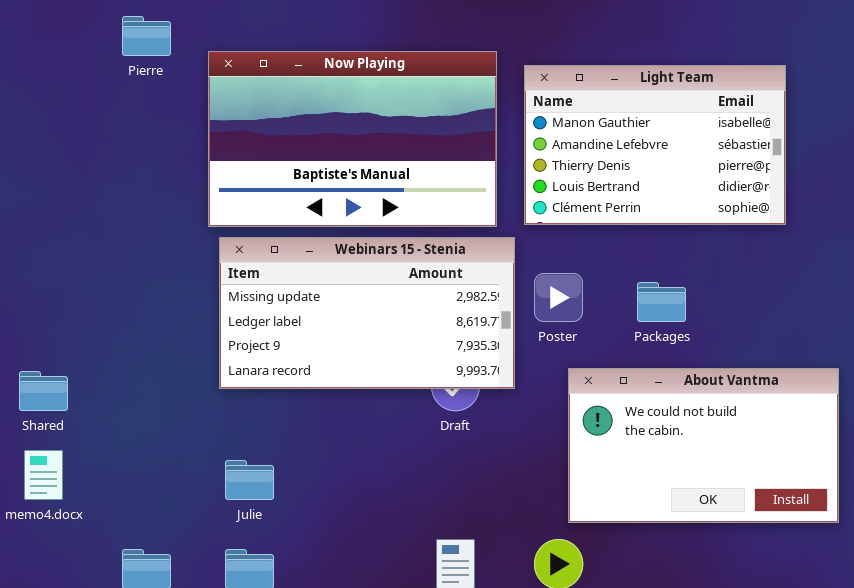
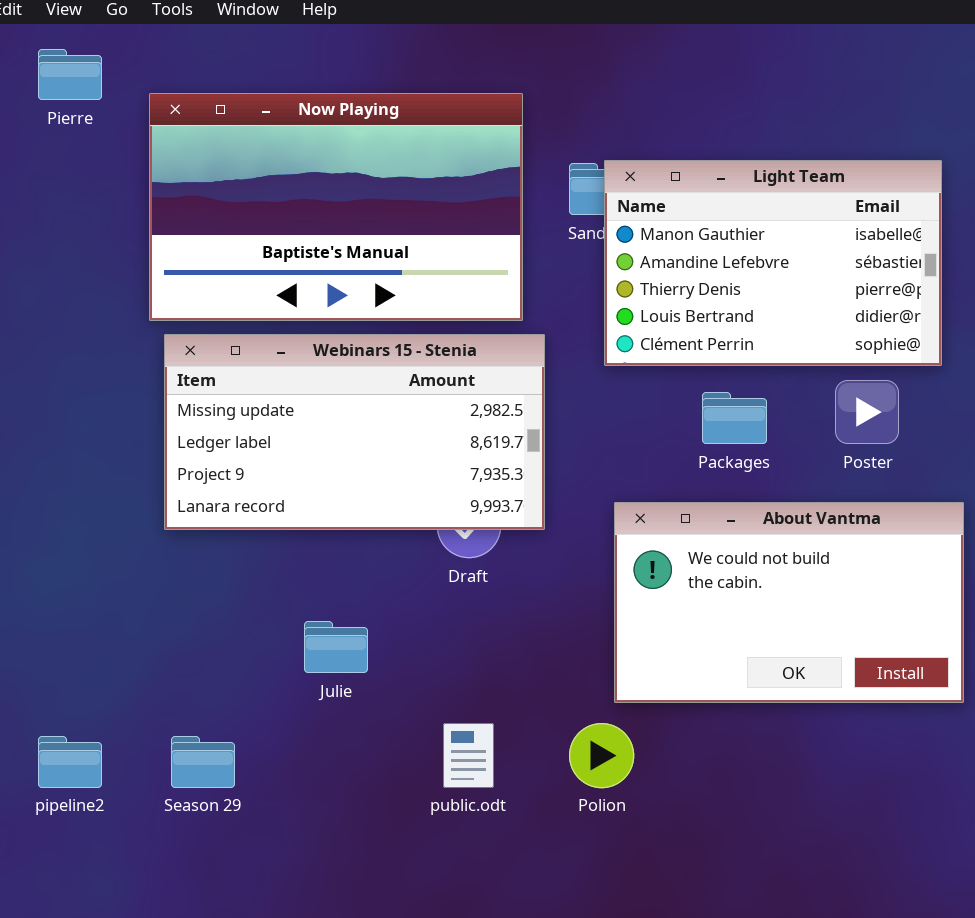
Light Team: [524,65,786,225] -> [604,160,942,366], moved
Poster: [534,273,583,322] -> [835,380,899,444], moved
Julie: [225,460,274,500] -> [304,621,368,673], moved

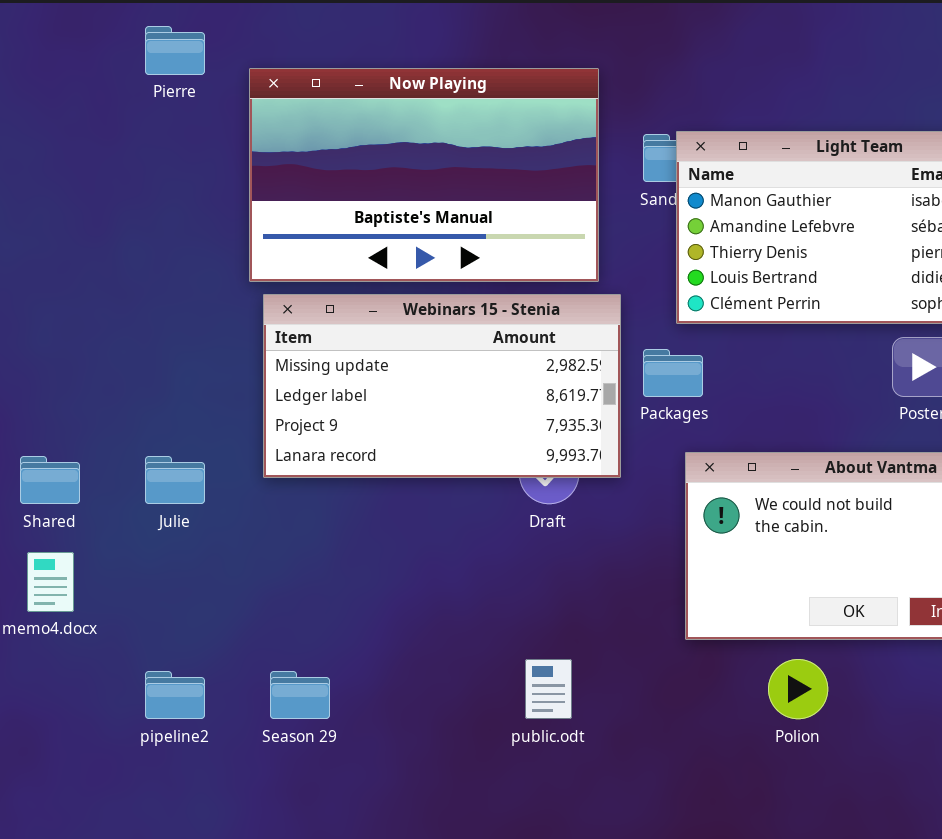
Packages: [702,392,767,444] -> [643,349,703,397], moved
Julie: [304,621,368,673] -> [145,456,205,504], moved
Polion: [569,723,634,788] -> [768,659,828,719], moved

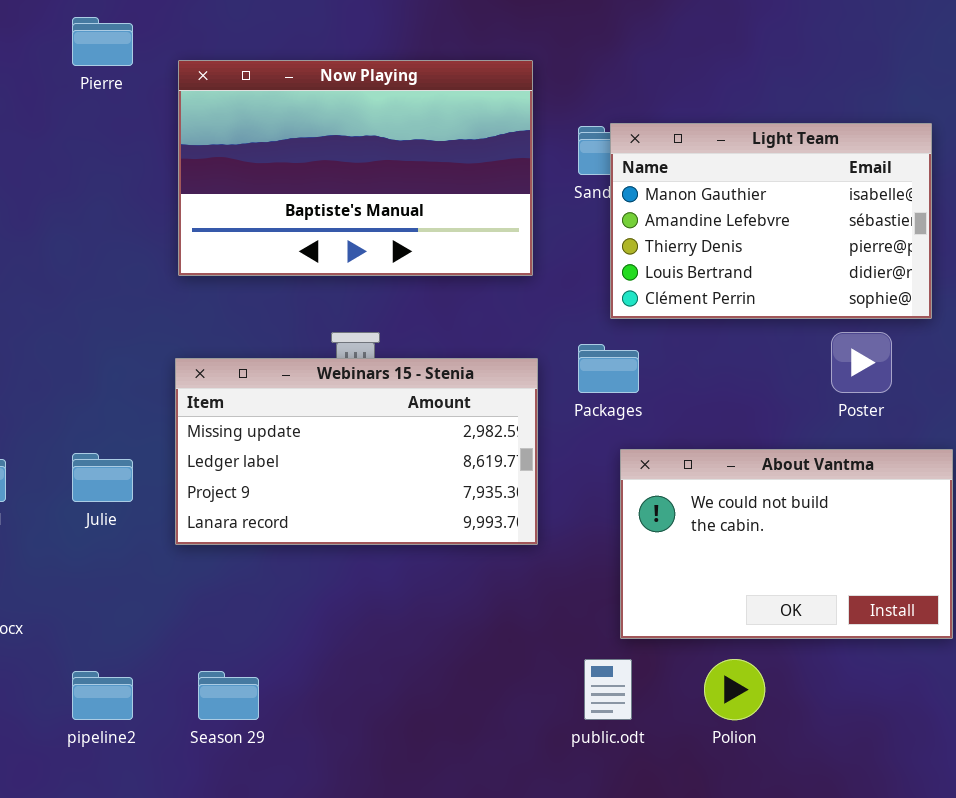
Webinars 15 - Stenia: [263,294,621,478] -> [175,358,538,545], moved
public.odt: [525,659,572,719] -> [584,659,632,720], moved

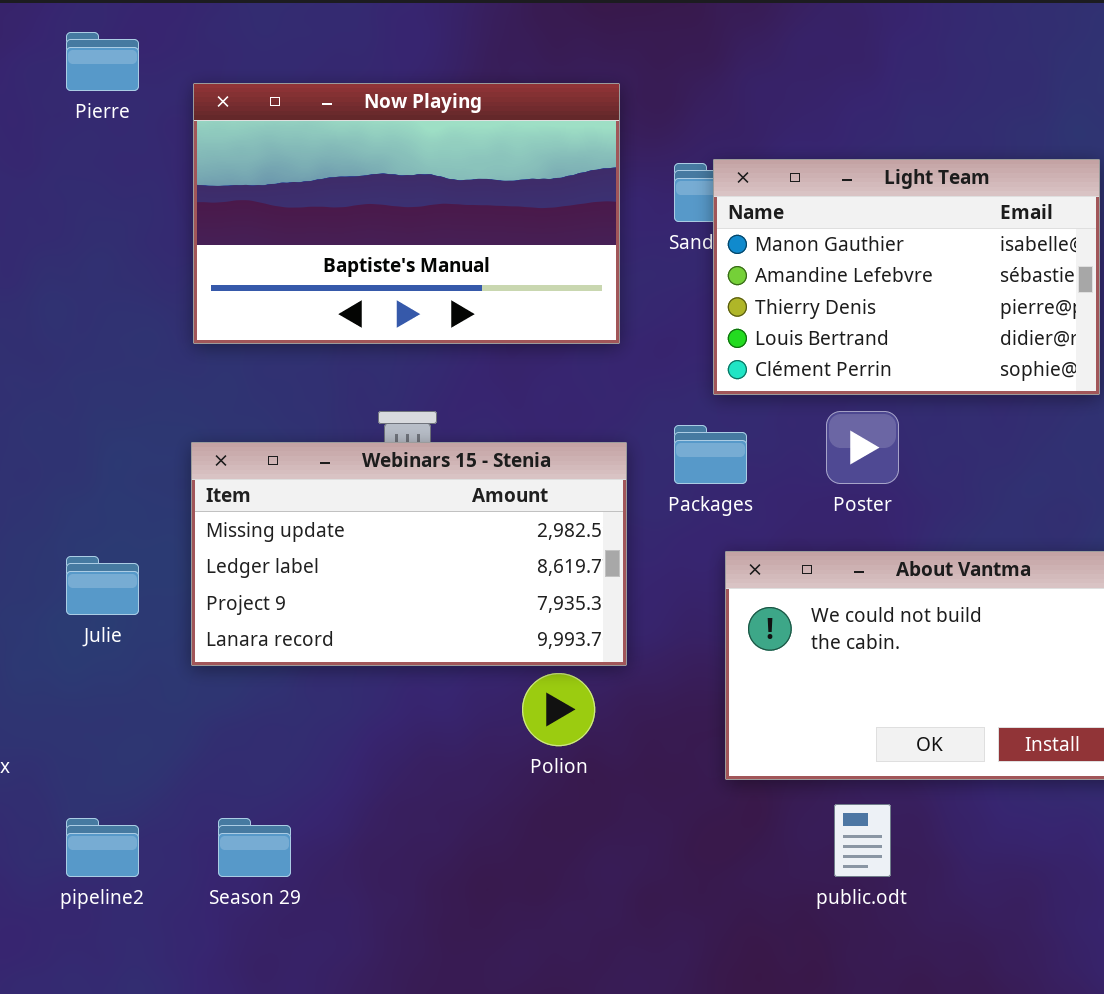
Poster: [831,332,892,393] -> [826,411,899,484], moved
public.odt: [584,659,632,720] -> [834,804,891,877], moved
Polion: [704,659,765,720] -> [522,673,595,746], moved

